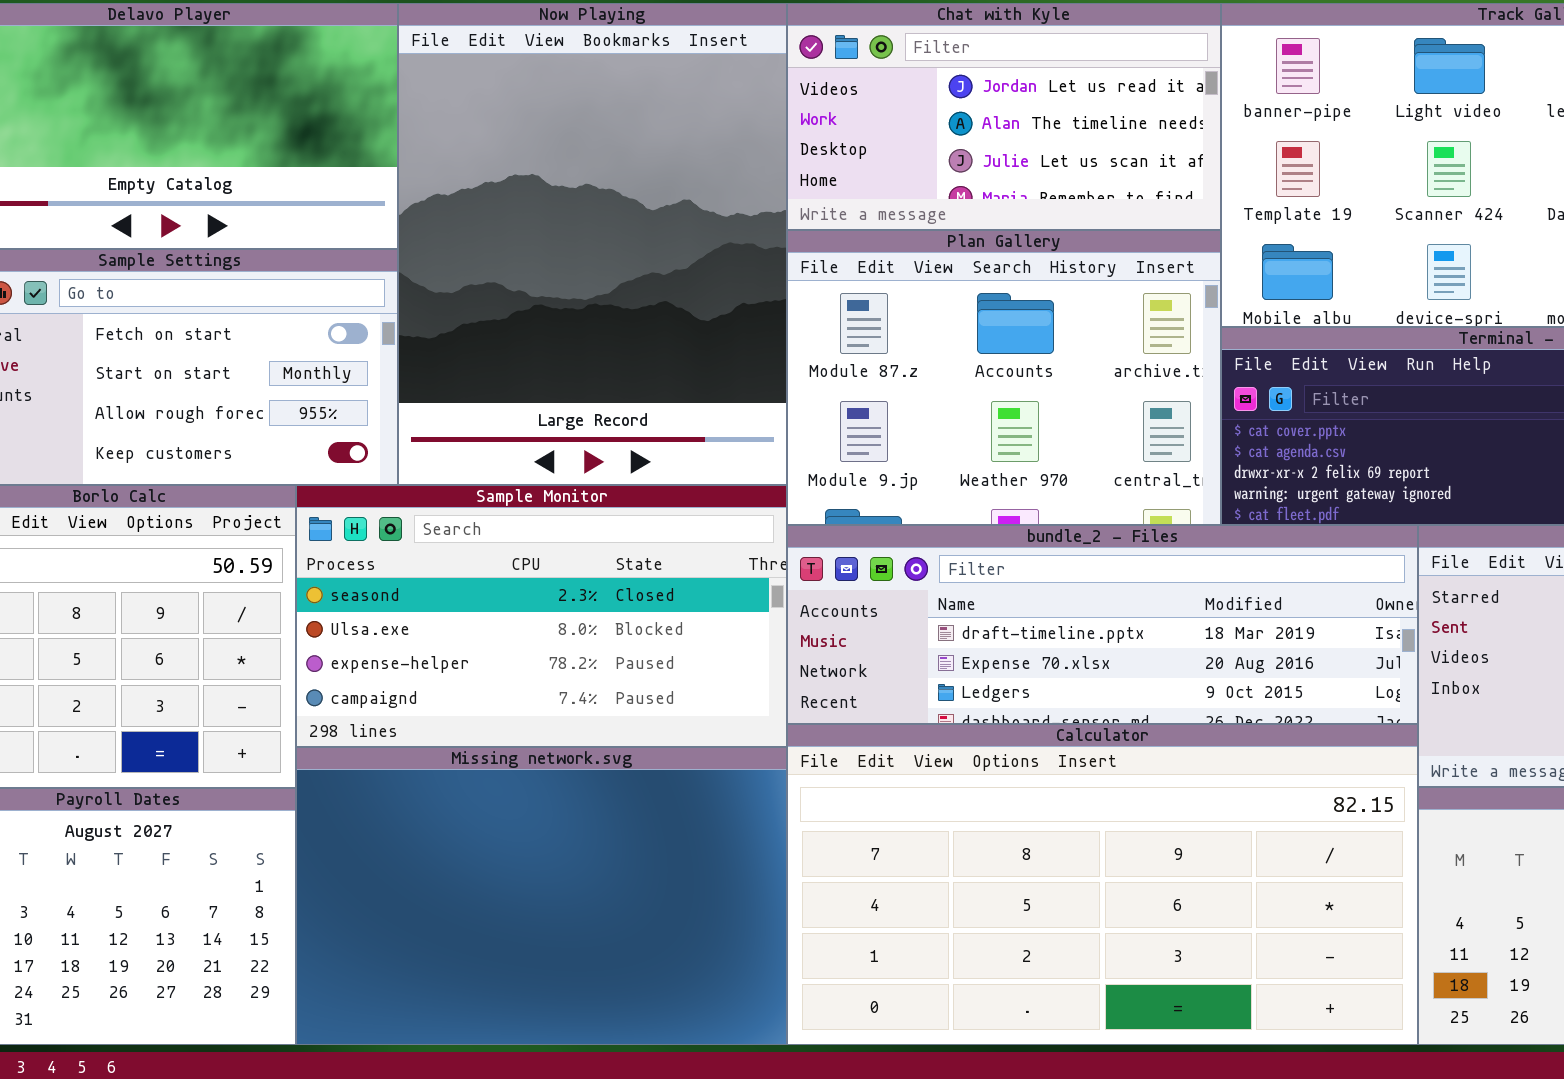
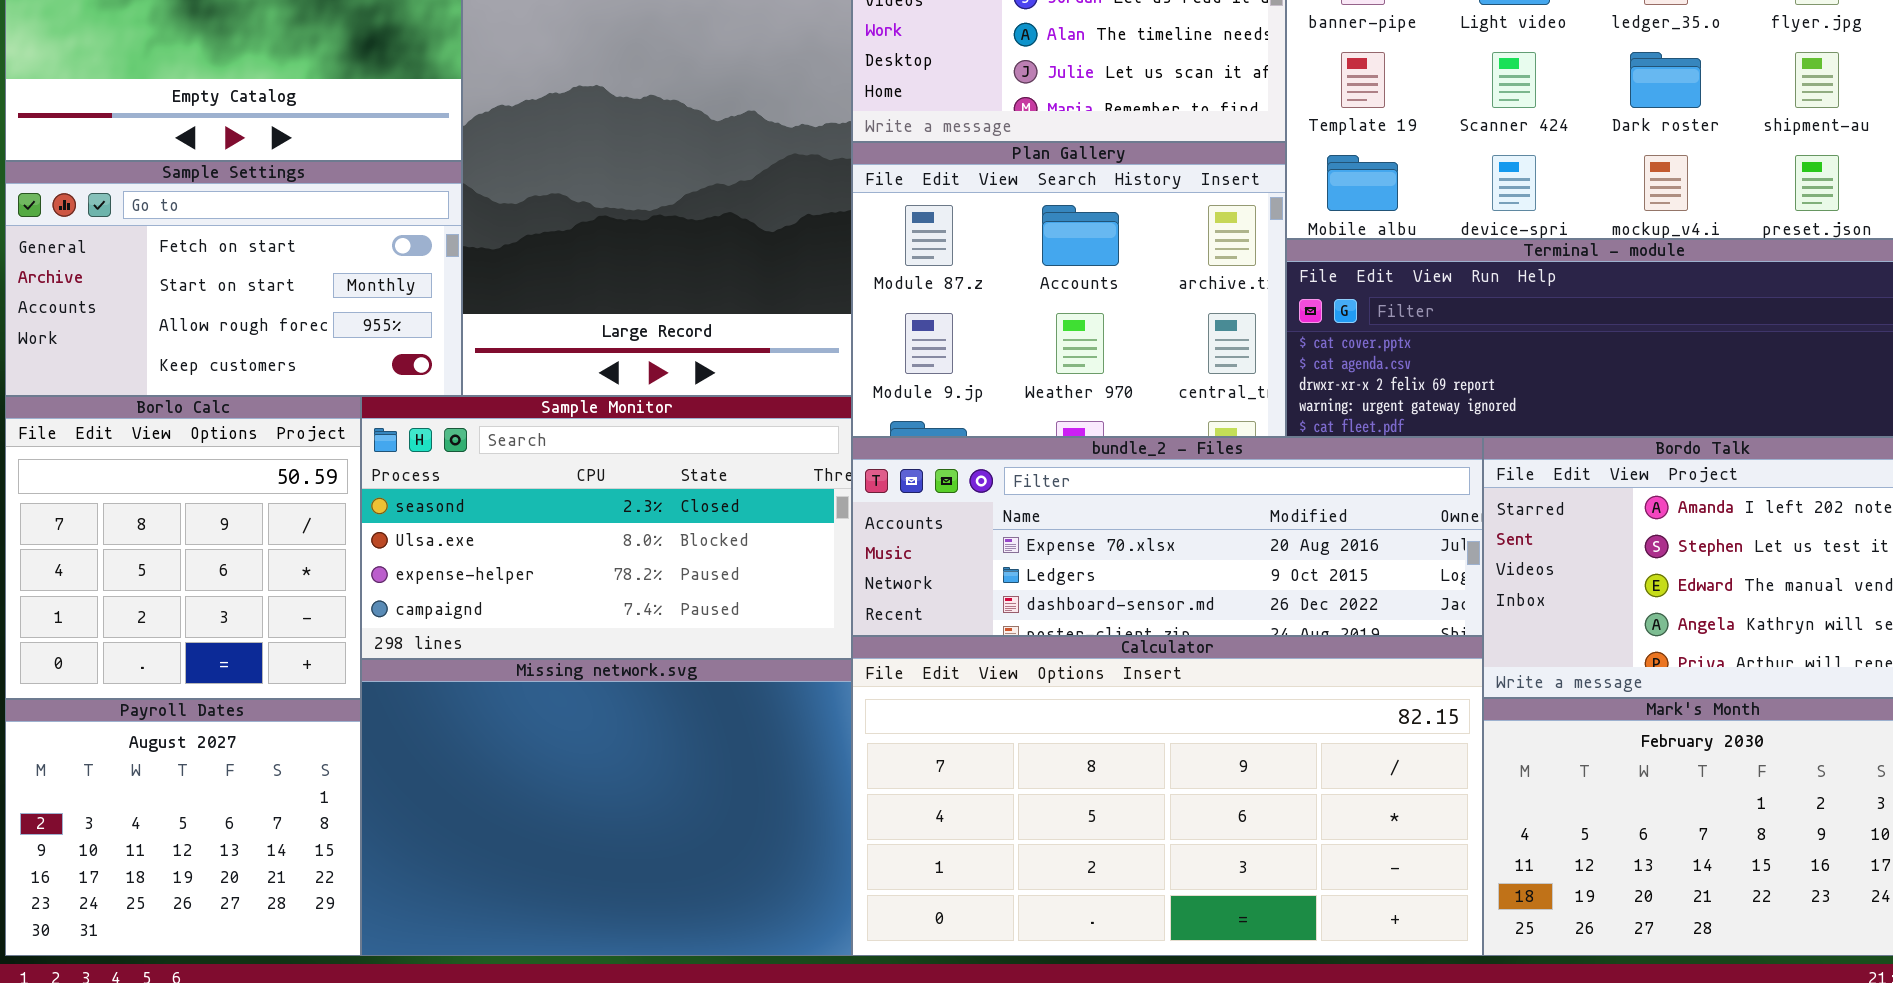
bundle_2 - Files: [787,525,1418,724] -> [852,437,1483,636], scrolled down 1 row

